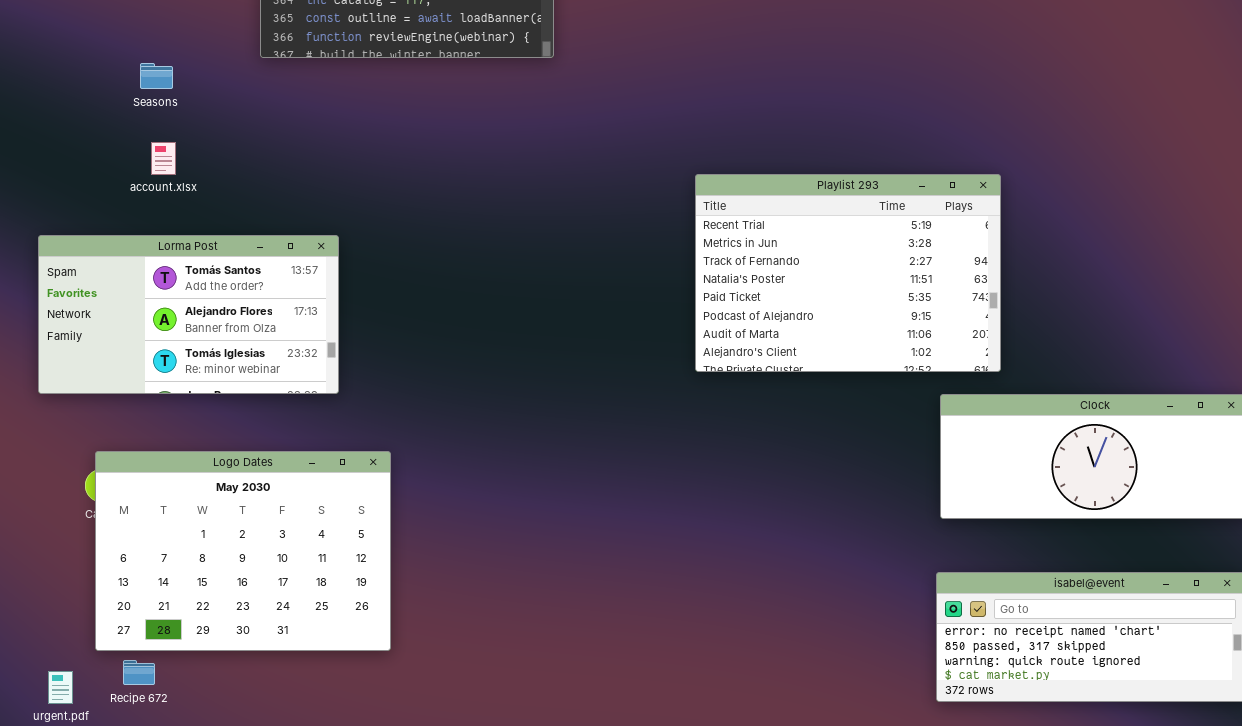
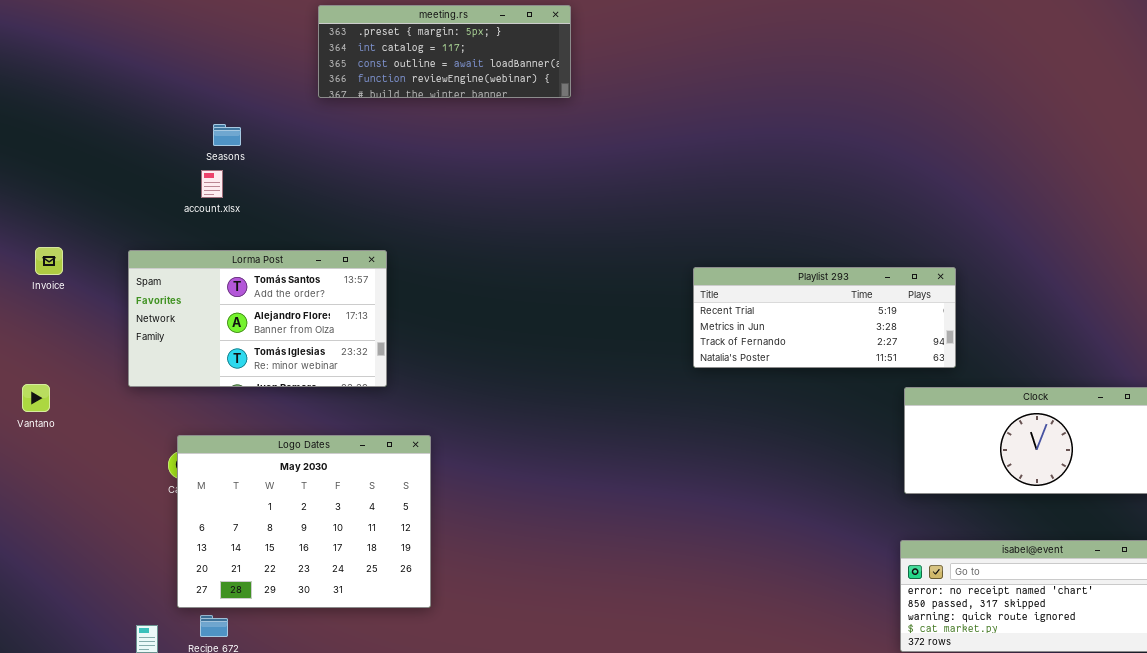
Seasons: [140,63,173,89] -> [213,124,241,146], moved
account.xlsx: [151,142,176,175] -> [201,170,223,198], moved
Playlist 293: [695,174,1001,372] -> [693,267,956,368], resized

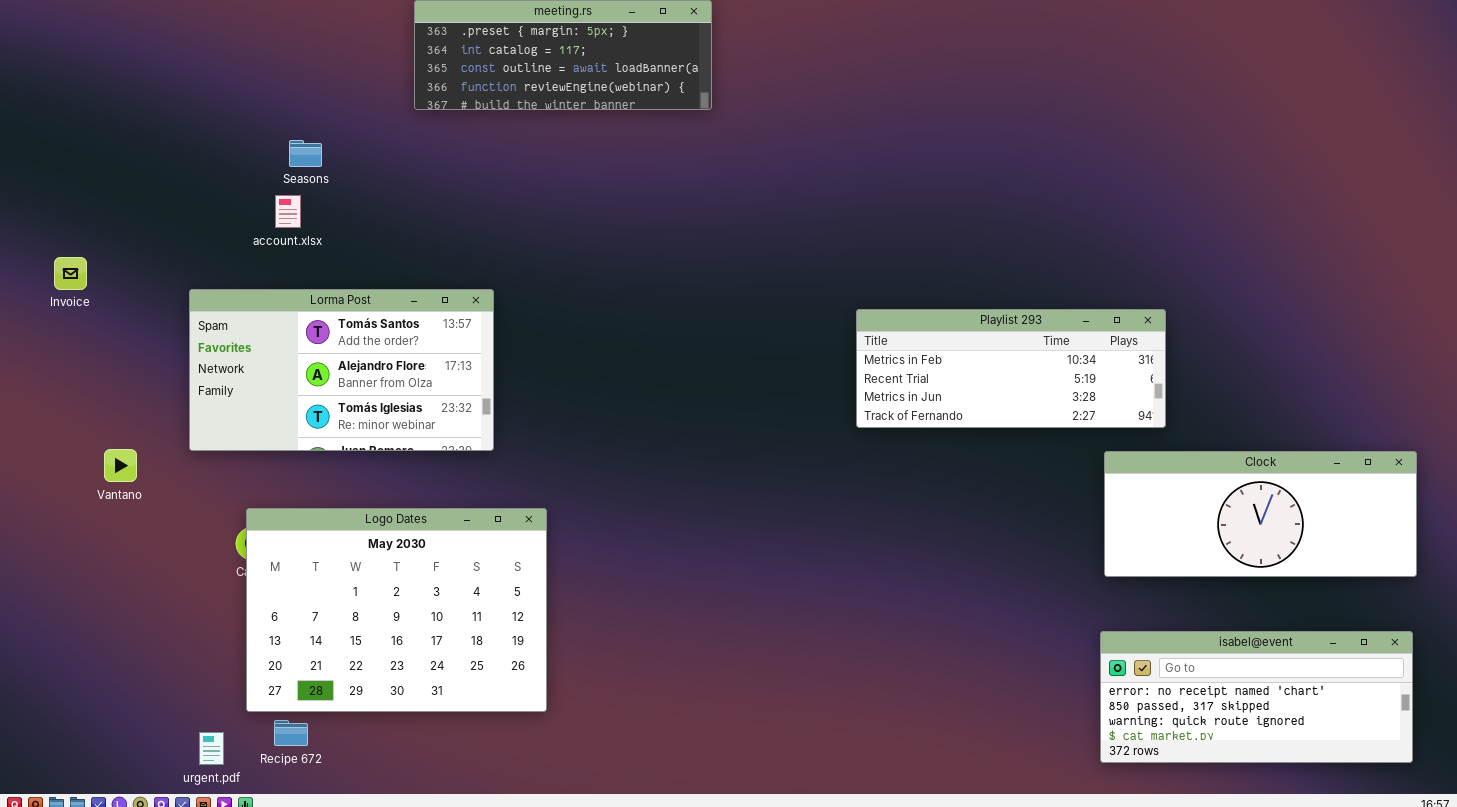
Invoice: [35,247,63,275] -> [54,257,87,290], moved
Playlist 293: [693,267,956,368] -> [856,309,1166,428], scrolled up 1 row
Vantano: [22,384,50,412] -> [104,449,137,482], moved

